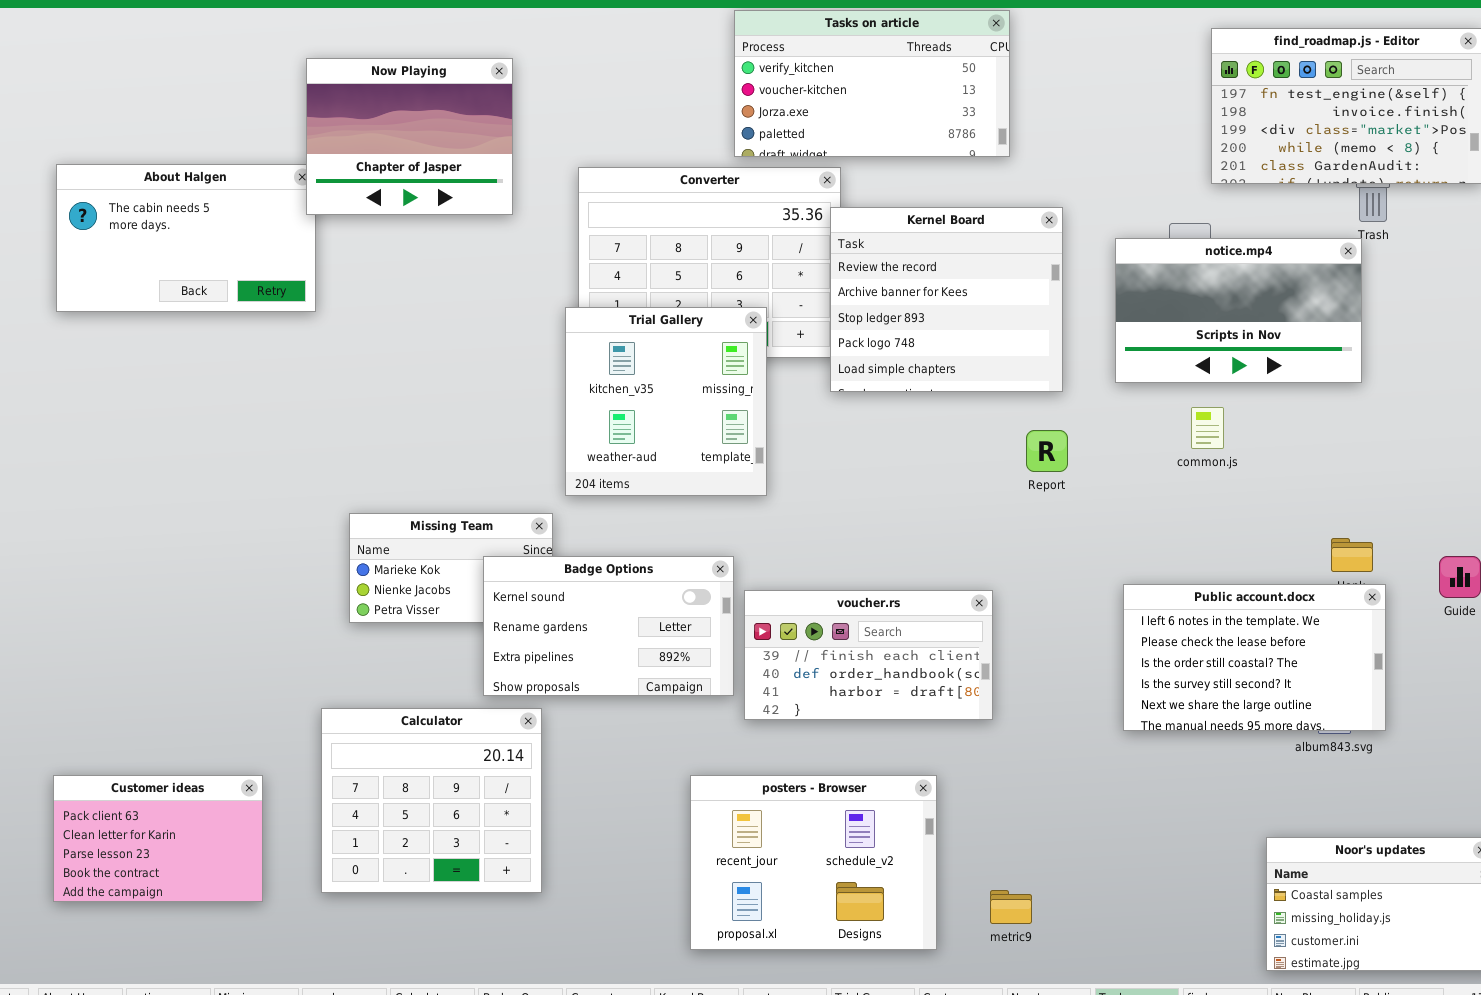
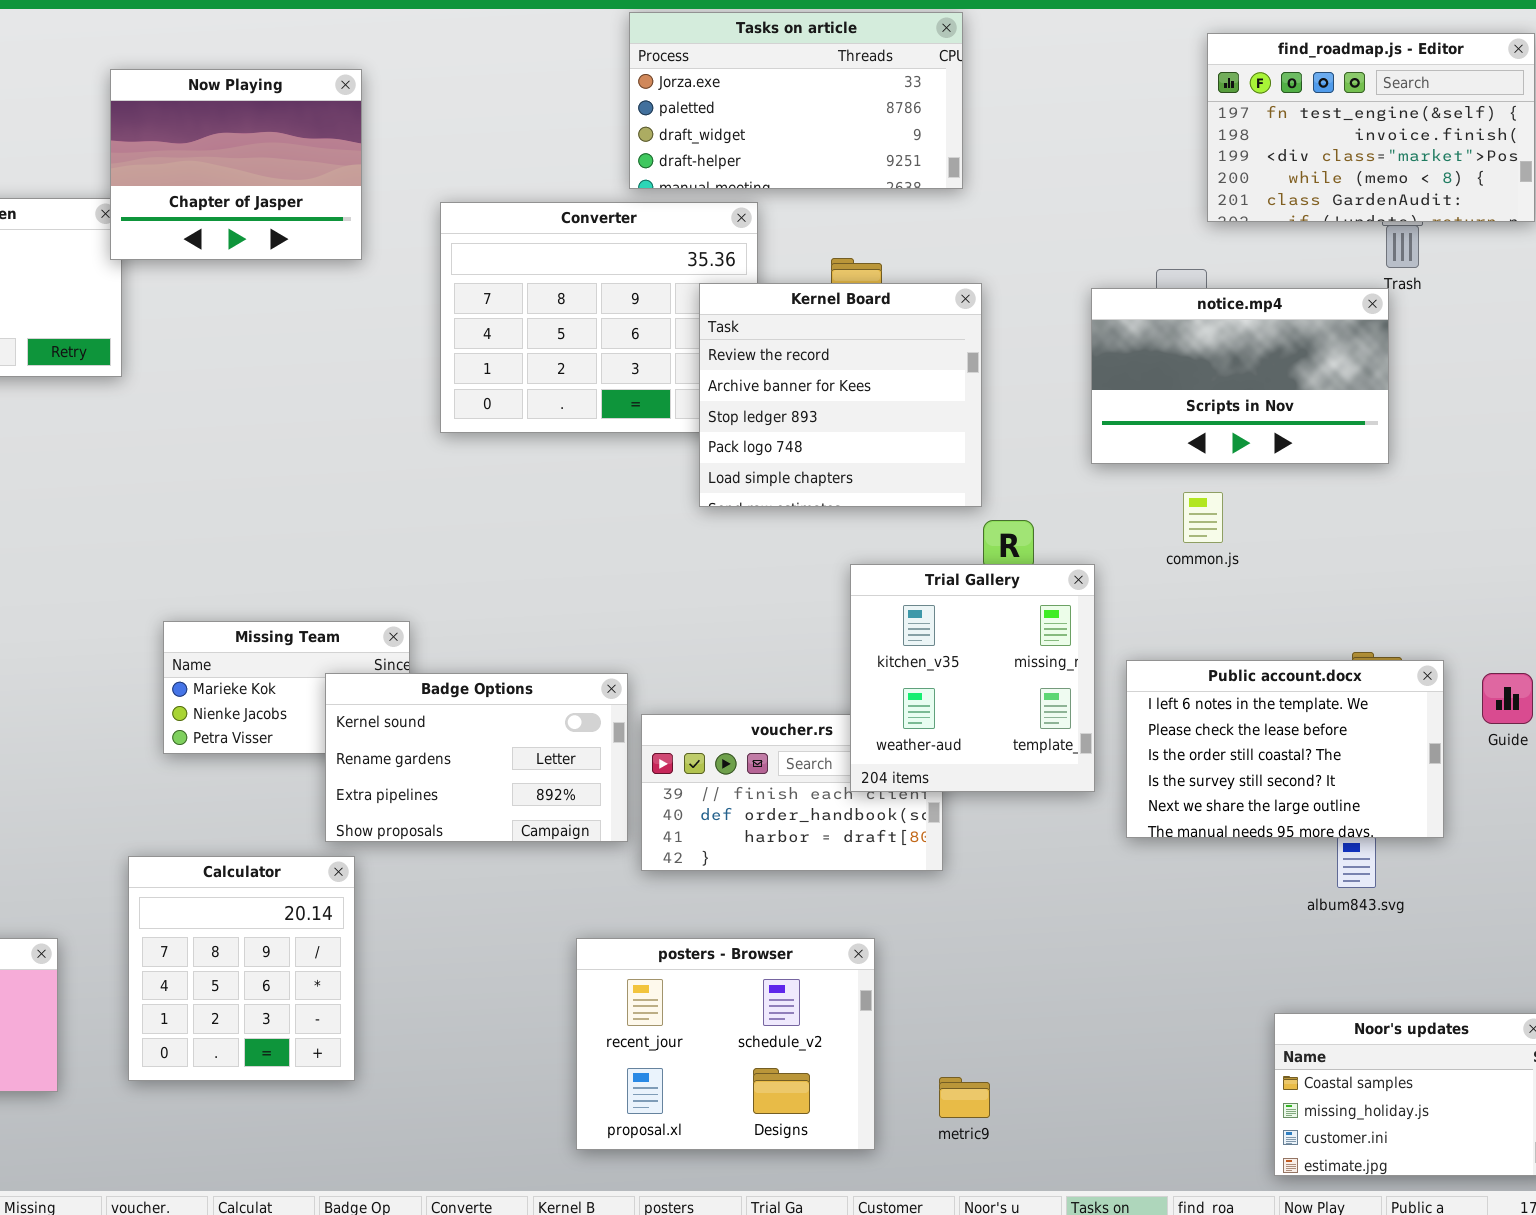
Tasks on article: [734,10,1010,157] -> [629,12,963,189], scrolled down 2 rows
Kernel Board: [830,207,1063,392] -> [699,283,982,507], moved
Trial Gallery: [565,307,767,496] -> [850,564,1095,792], moved
Public account.docx: [1123,584,1386,731] -> [1126,660,1444,838], moved
Calculator: [321,708,542,893] -> [128,856,355,1081], resized

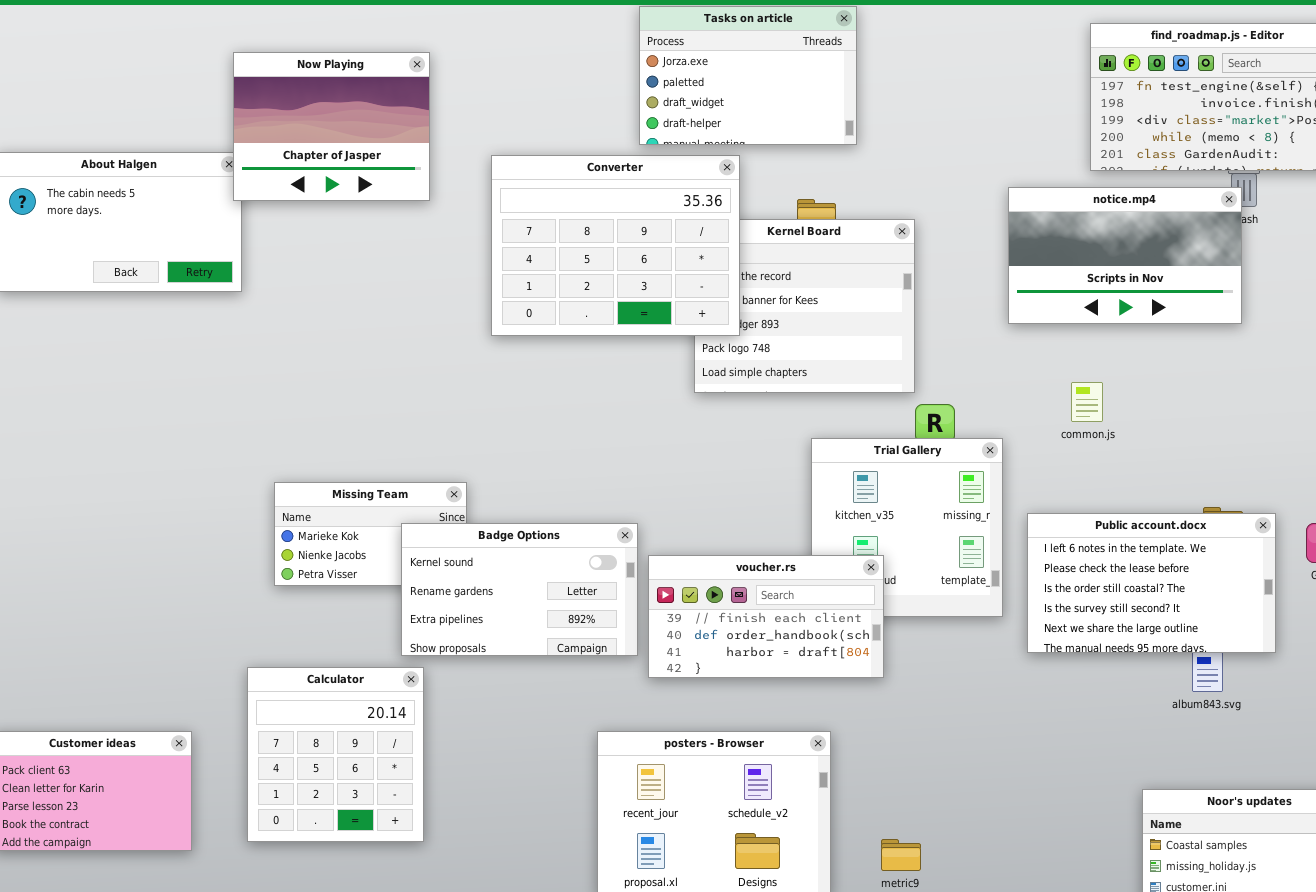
Tasks on article: [629,12,963,189] -> [639,6,857,145], resized
Converter: [440,202,758,433] -> [491,155,740,336], raised
notice.mp4: [1091,288,1389,464] -> [1008,187,1242,324], moved
voucher.rs: [641,714,943,871] -> [648,555,884,678], raised

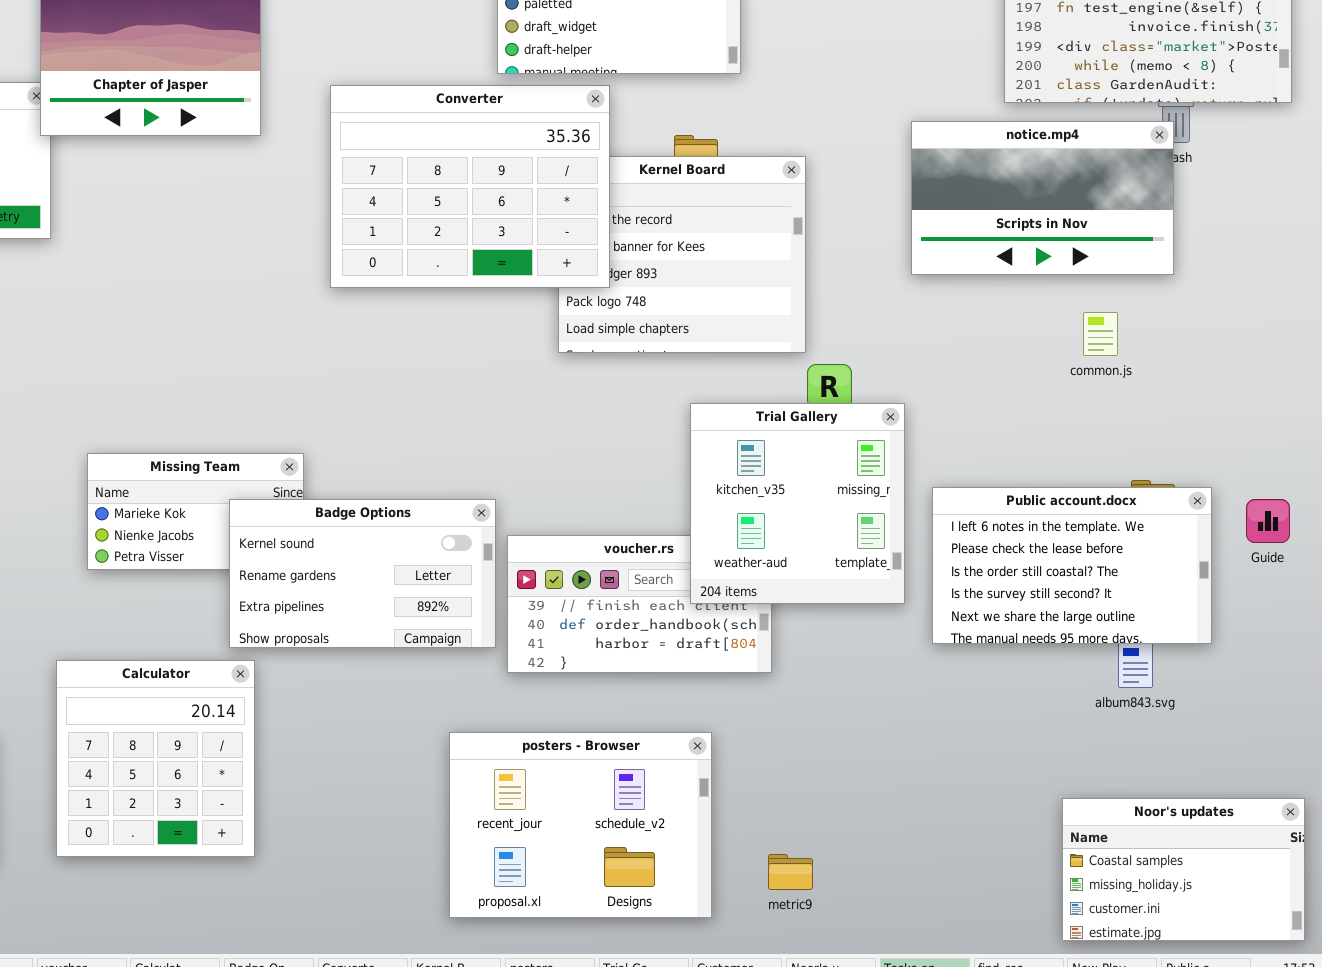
common.js: [1071,382,1103,422] -> [1083,312,1118,356], moved
Trial Gallery: [811,438,1003,617] -> [690,403,905,604], raised

